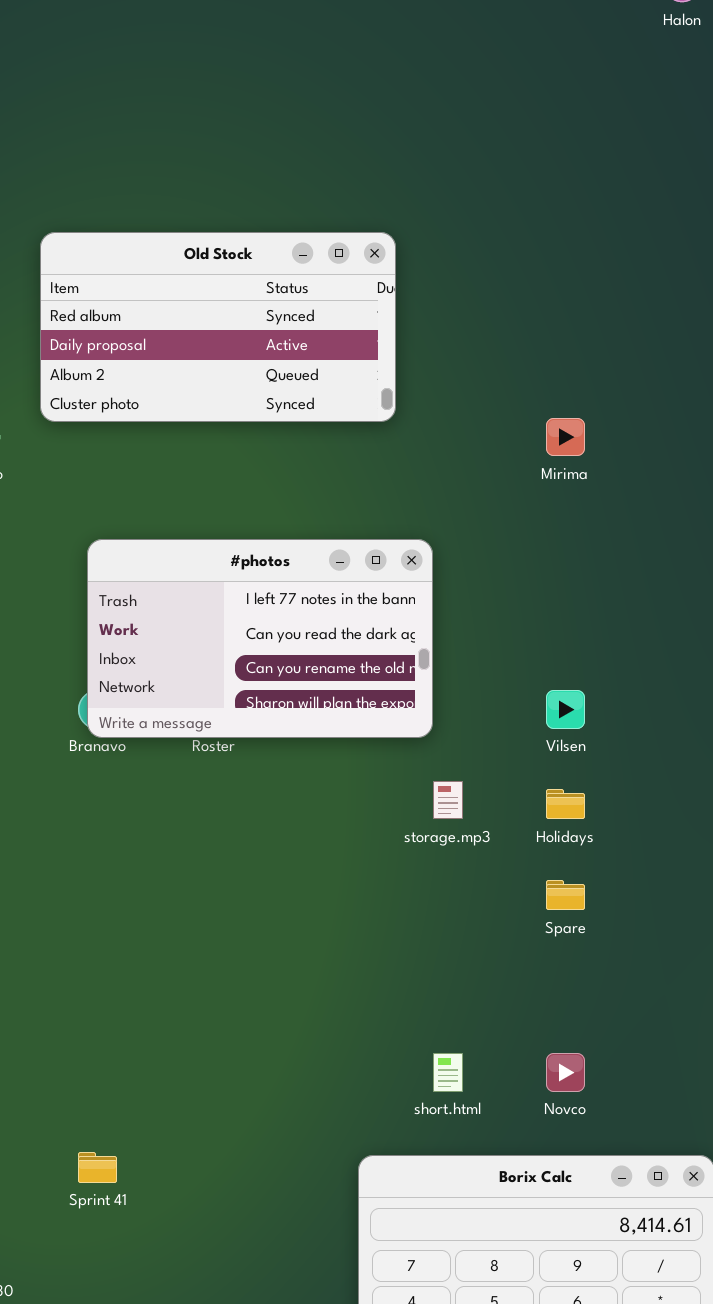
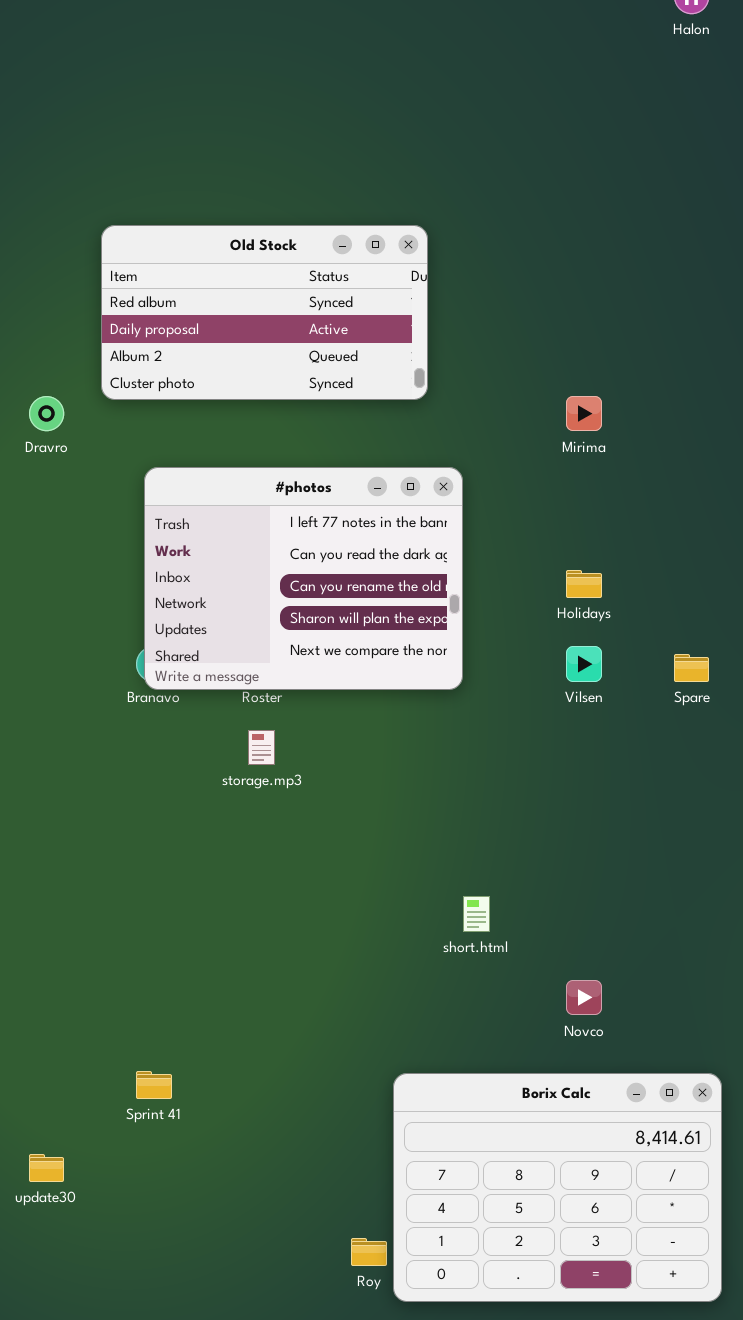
#photos: [87,539,433,738] -> [144,467,463,690], resized
storage.mp3: [433,781,463,819] -> [248,730,275,765], moved
Holidays: [546,789,585,819] -> [566,570,602,598], moved
Spare: [546,880,585,910] -> [674,654,709,682], moved
short.html: [433,1053,463,1092] -> [463,896,490,932], moved

